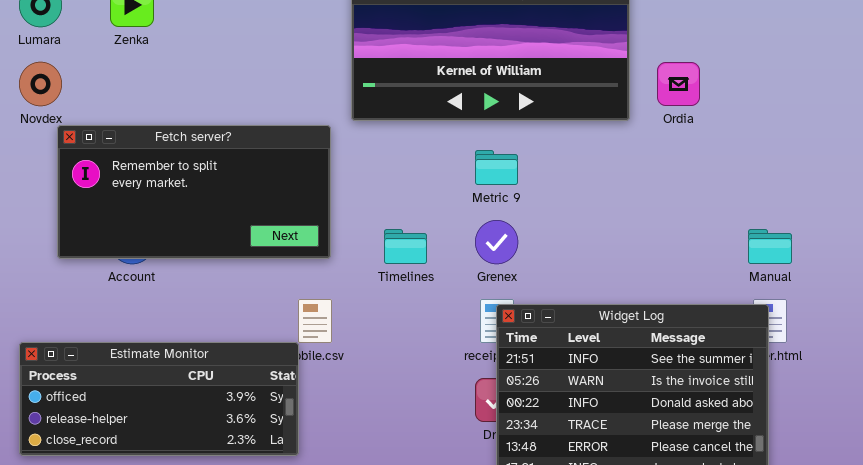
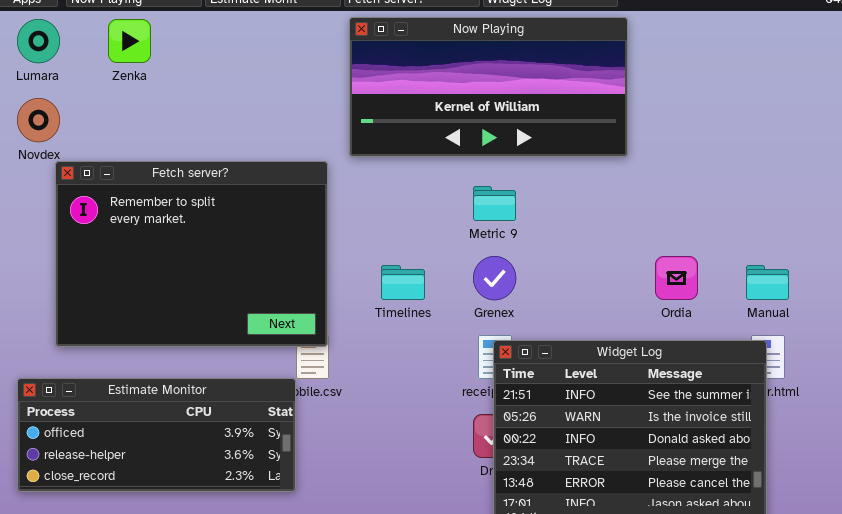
Ordia: [657,62,700,106] -> [655,256,698,300], moved
Fetch server?: [57,125,331,259] -> [55,161,328,347], resized

